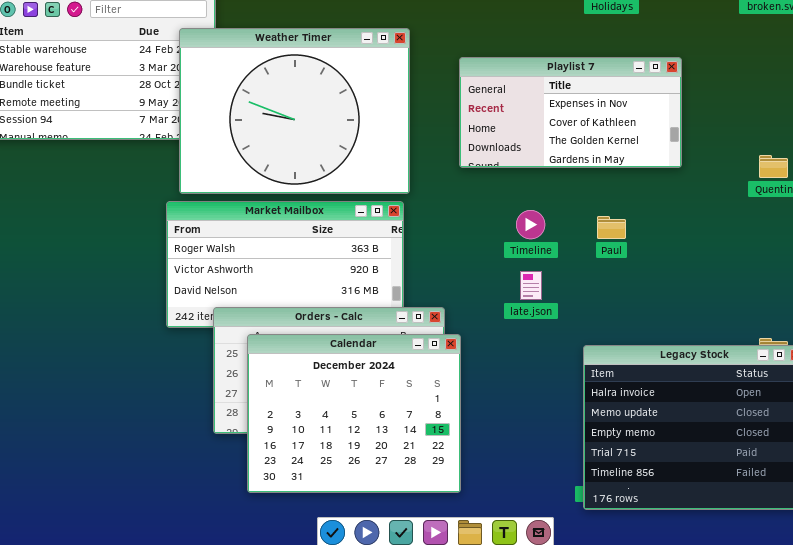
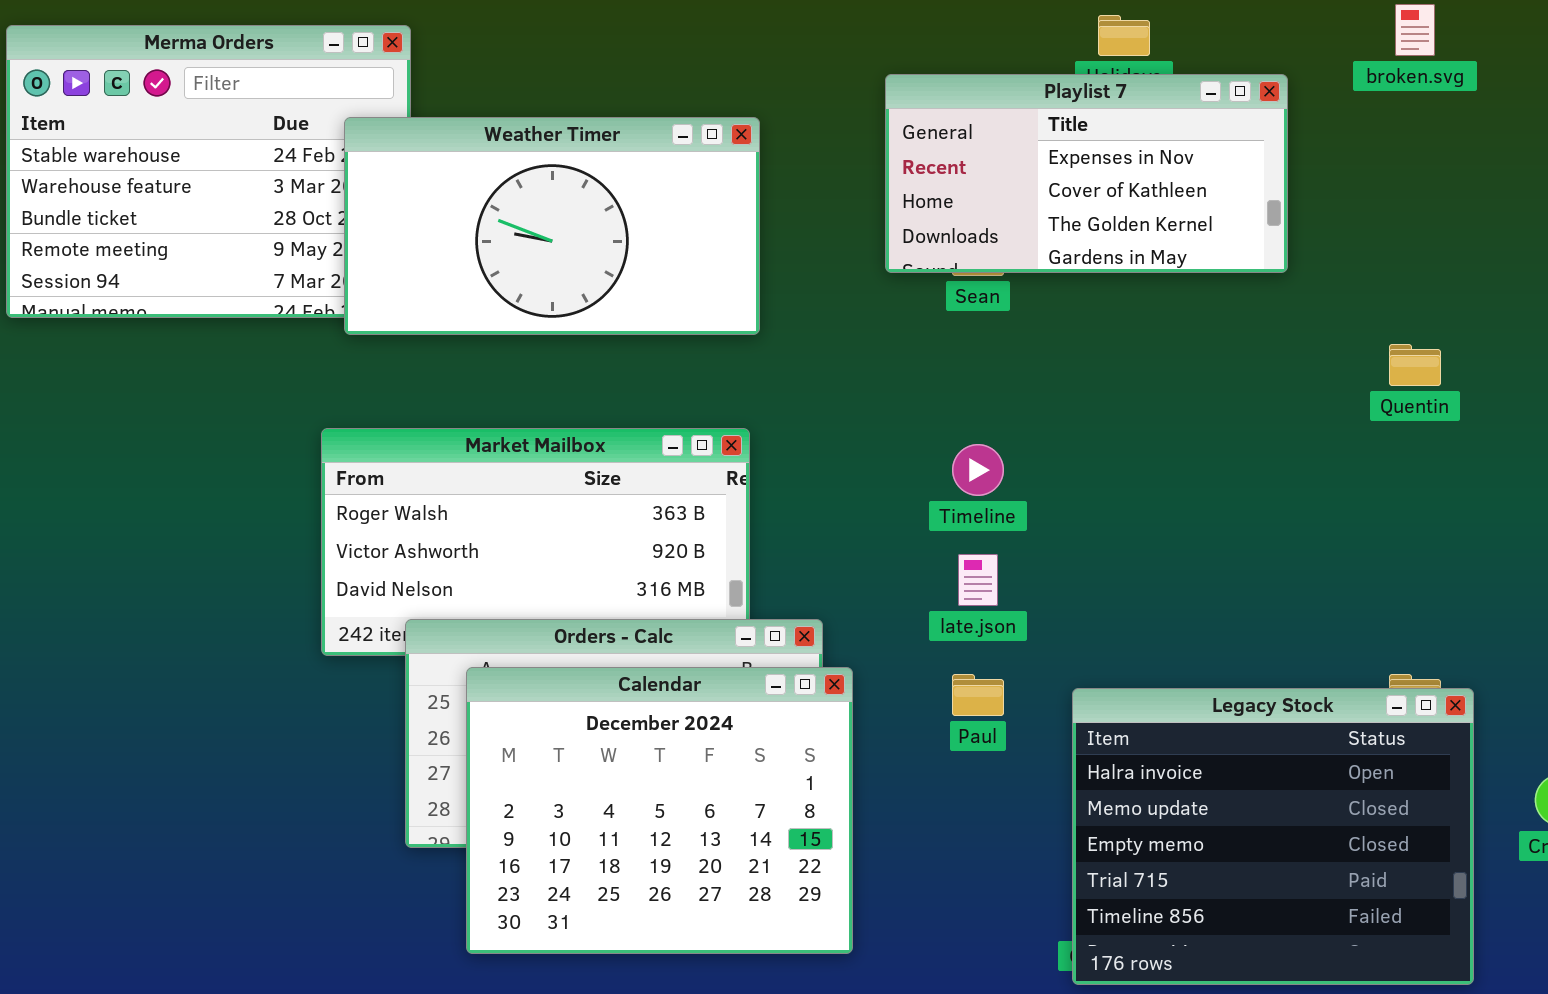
Weather Timer: [179,28,410,194] -> [344,117,760,335], resized
Playlist 7: [459,57,682,168] -> [885,74,1288,273], moved
Paul: [597,216,626,239] -> [952,674,1004,716], moved

